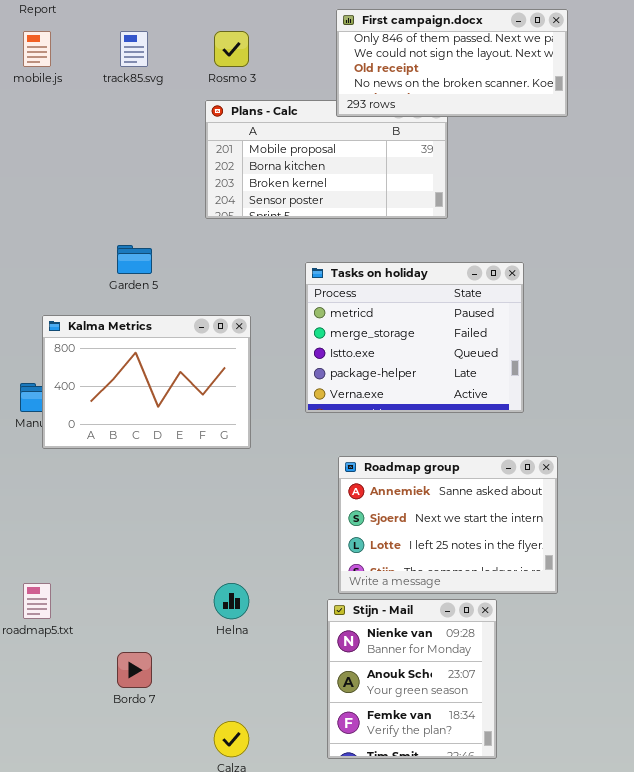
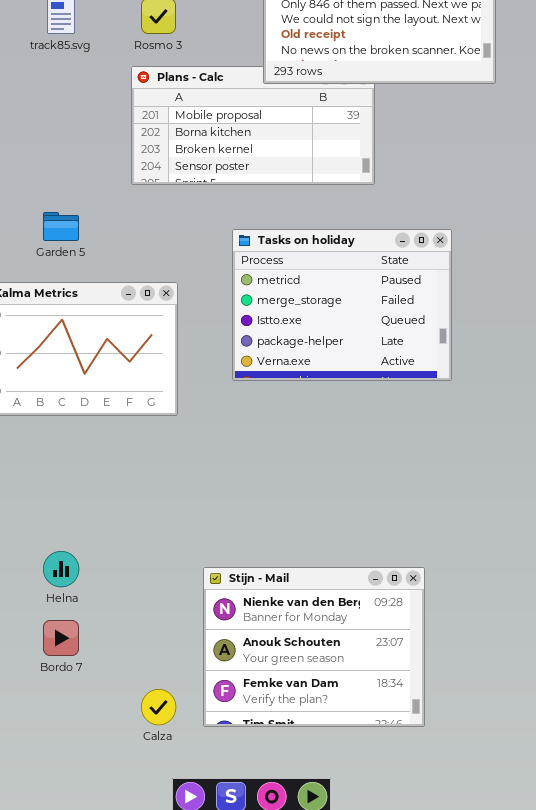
Roadmap group: [338,456,558,594] -> none, closed
Helna: [214,583,249,619] -> [43,551,79,587], moved
Stijn - Mail: [327,599,497,759] -> [203,567,425,727], resized

